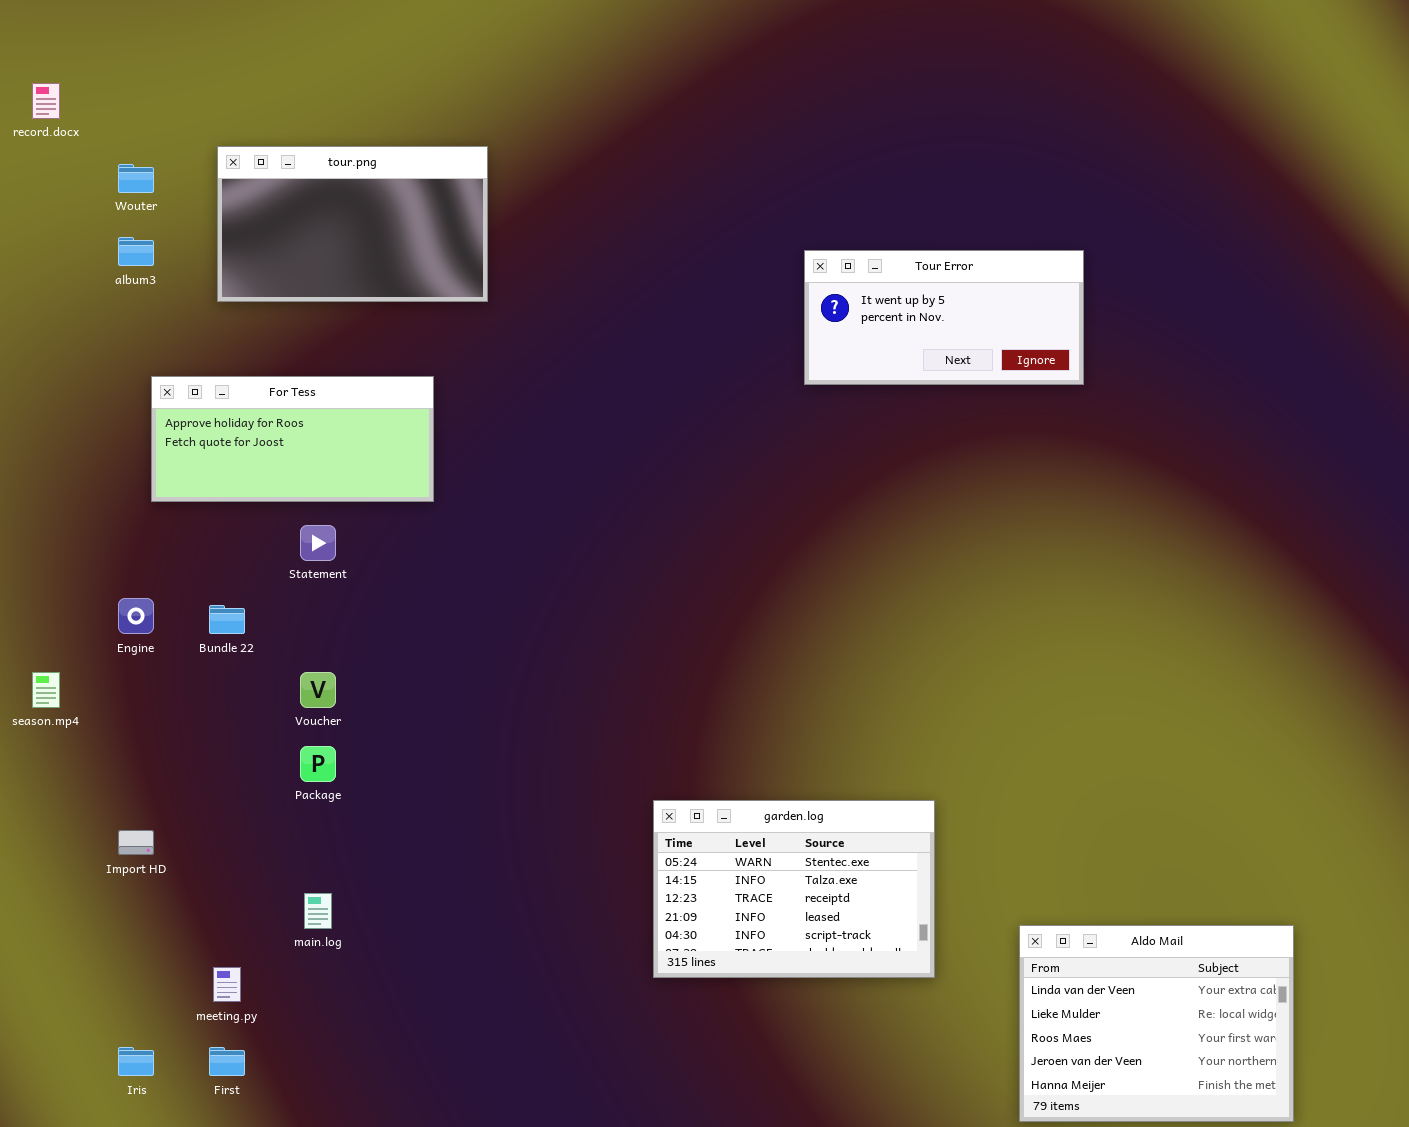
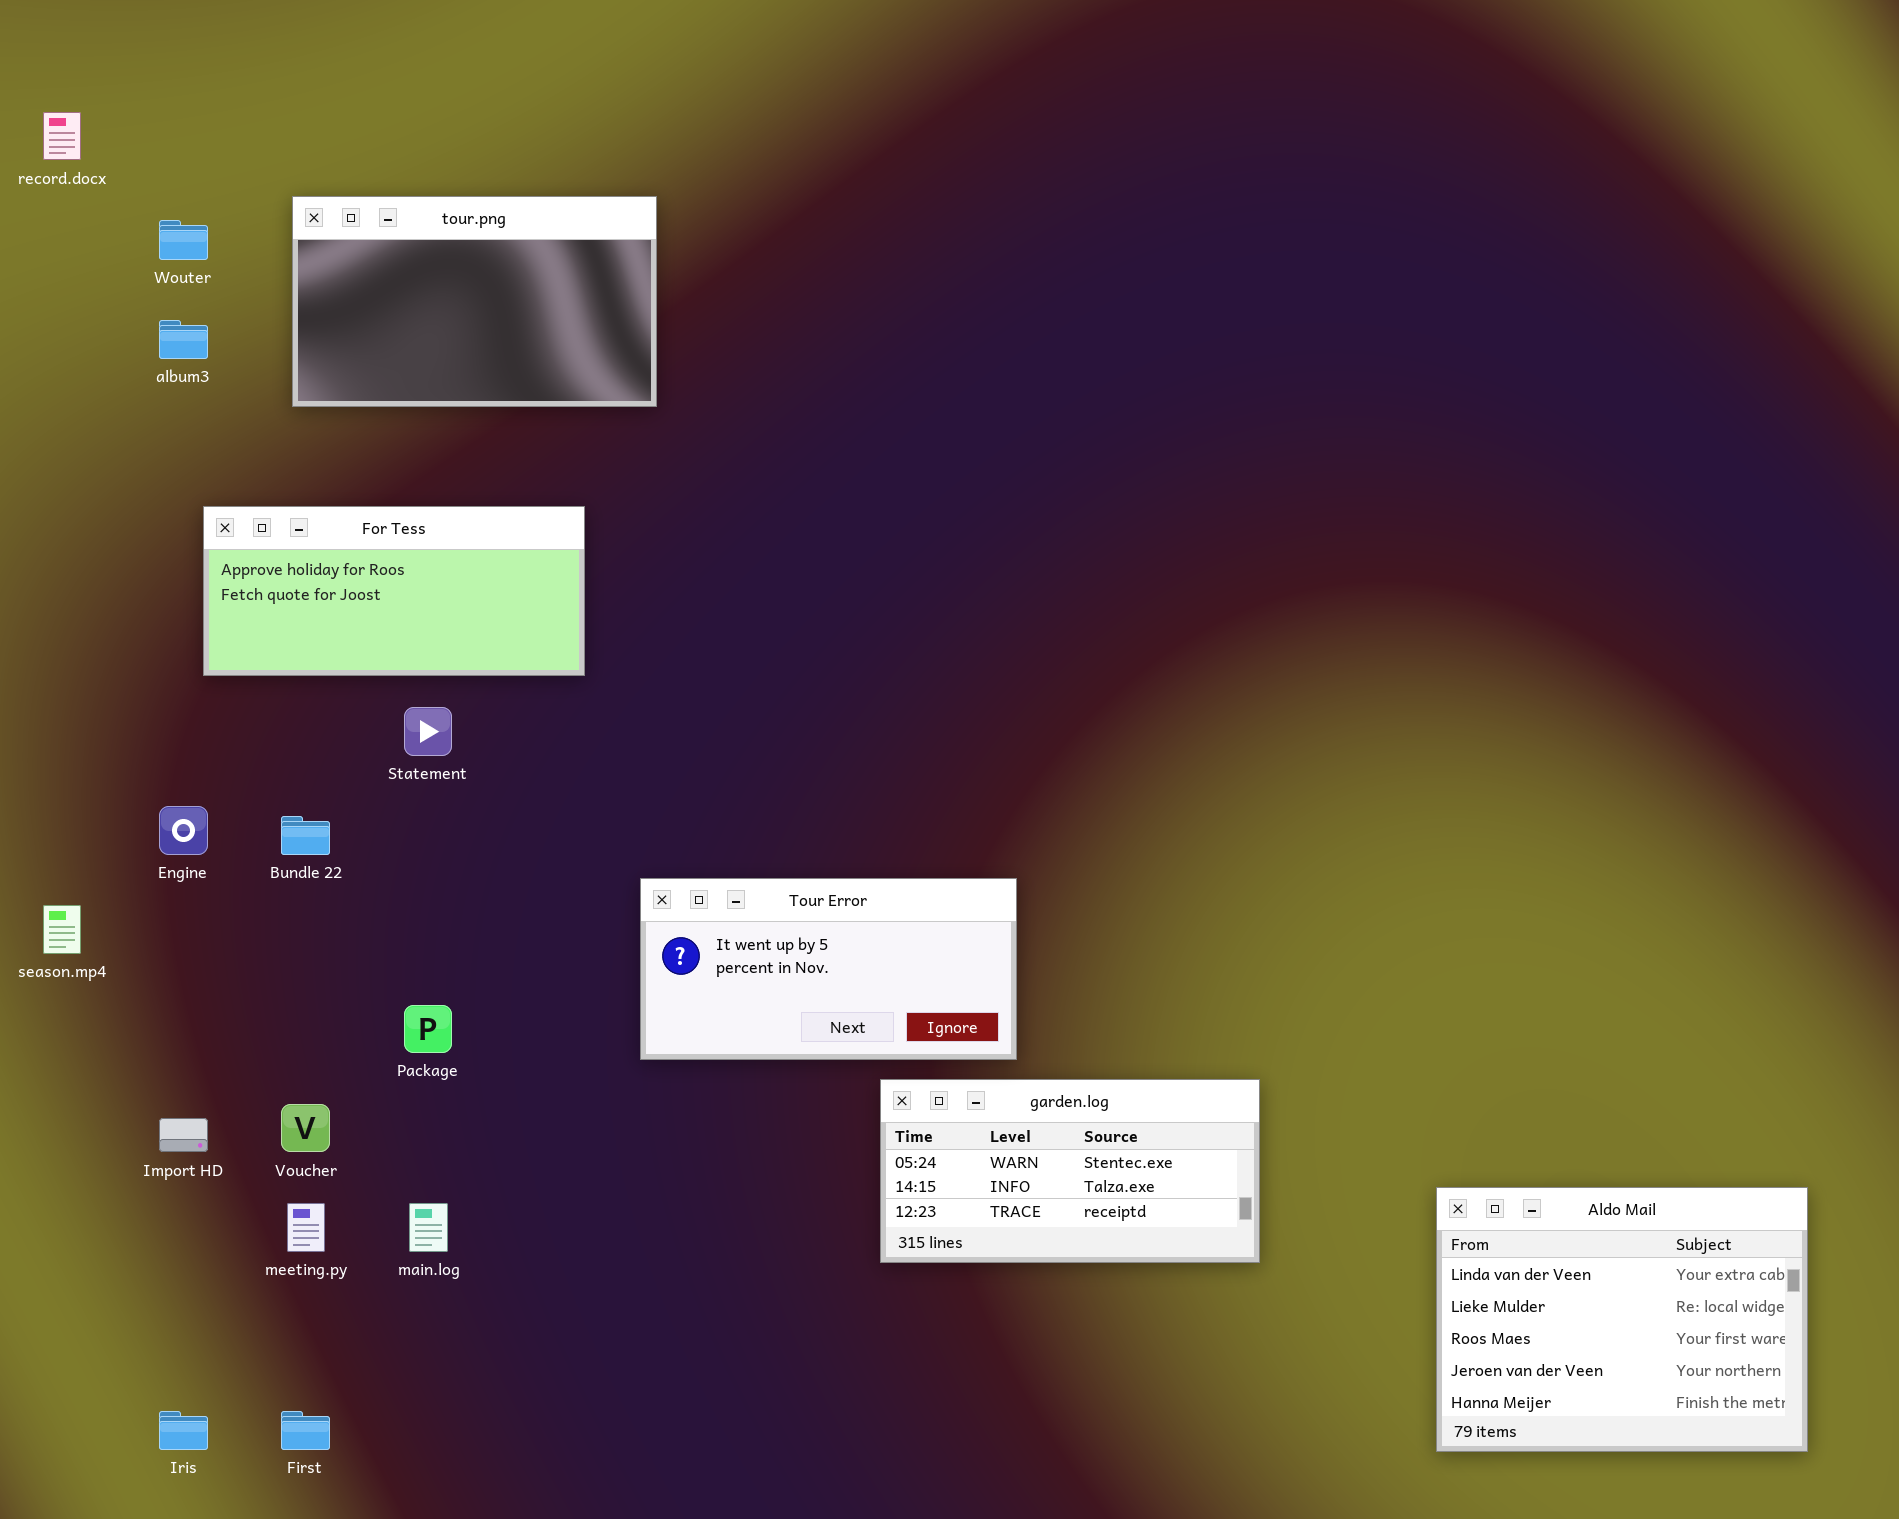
Tour Error: [804,250,1084,385] -> [640,878,1017,1060], moved
Voucher: [300,672,336,708] -> [281,1104,330,1152], moved
garden.log: [653,800,935,978] -> [880,1079,1260,1263], resized
Aldo Mail: [1019,925,1294,1122] -> [1436,1187,1808,1452], moved
meeting.py: [213,967,241,1002] -> [287,1203,325,1252], moved

